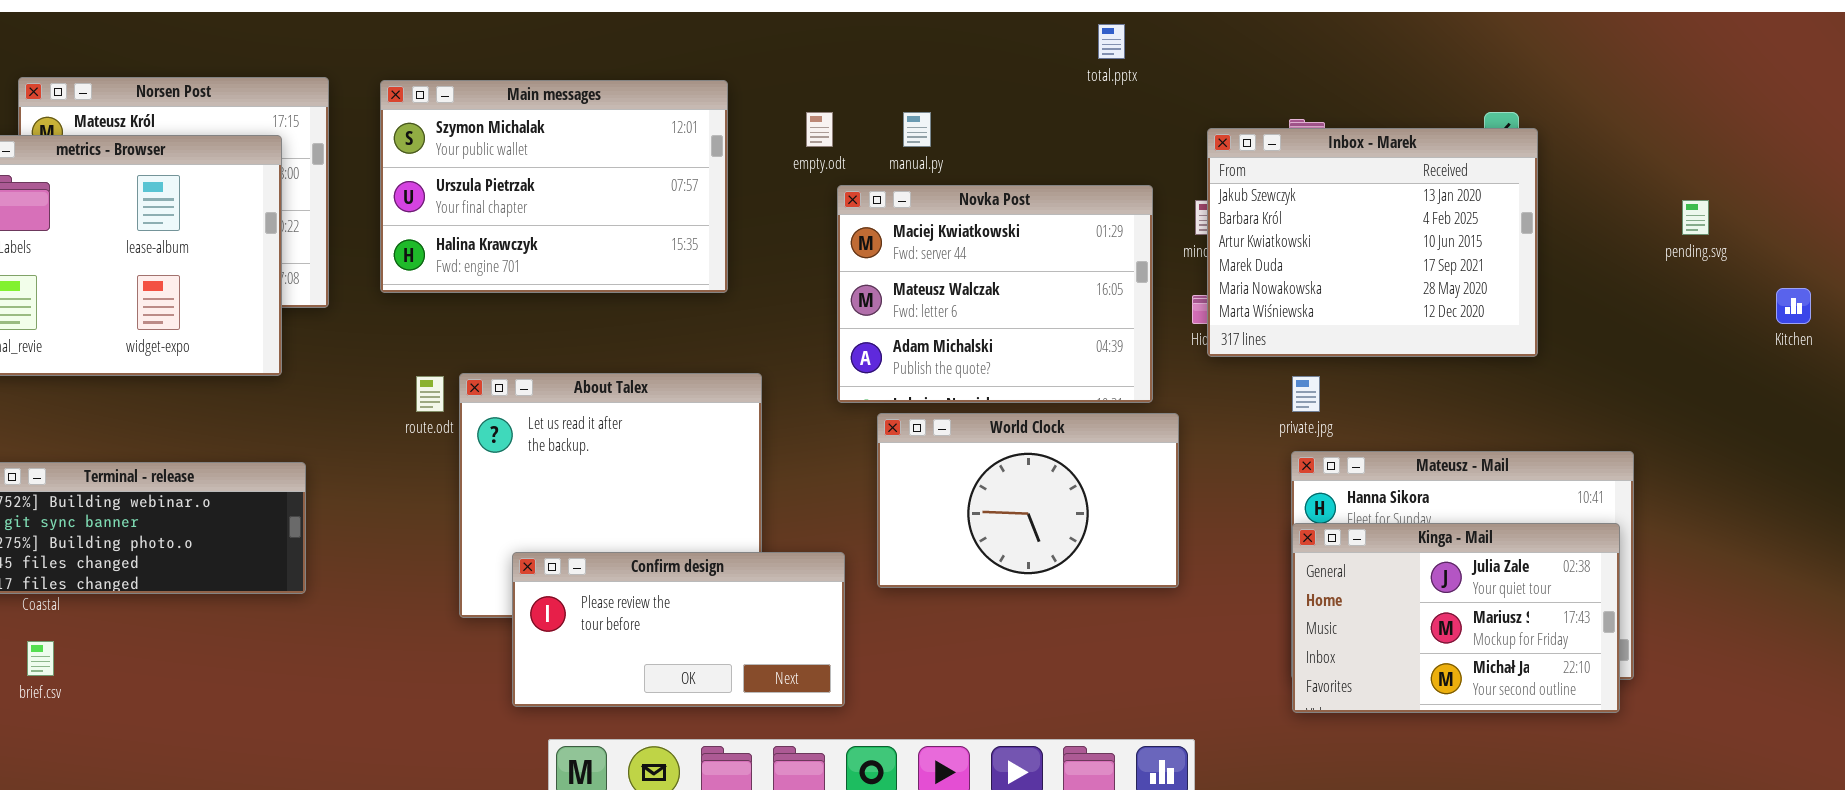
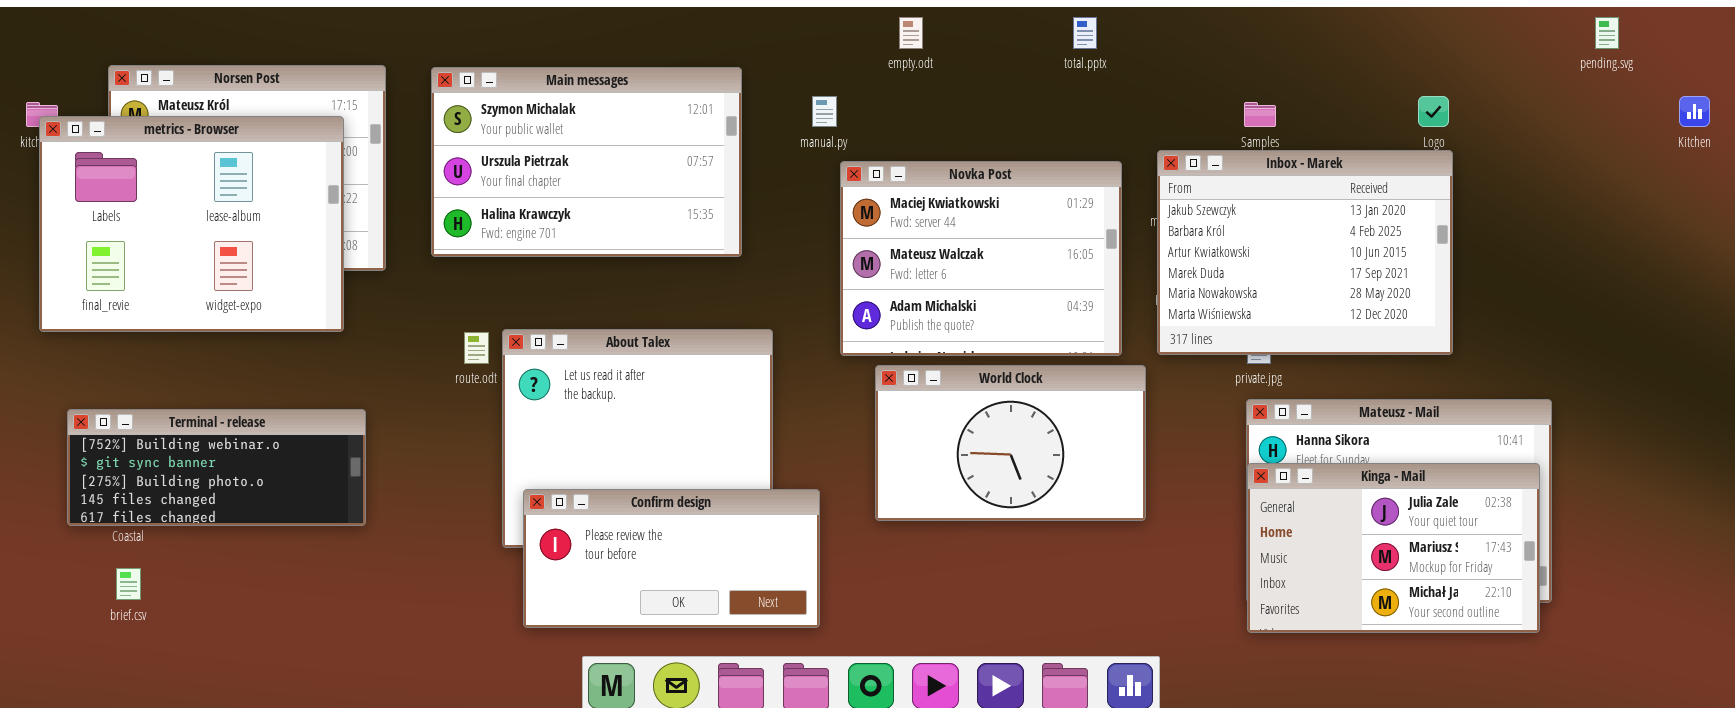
empty.odt: [806,112,833,147] -> [899,17,923,49], moved
manual.py: [903,112,931,147] -> [812,96,837,127], moved
Inbox - Marek: [1207,128,1538,357] -> [1157,150,1453,355], moved
pending.svg: [1682,200,1709,235] -> [1595,17,1619,49], moved
Kitchen: [1776,288,1811,324] -> [1679,96,1710,127], moved
Confirm design: [512,552,845,707] -> [523,489,820,628], moved

